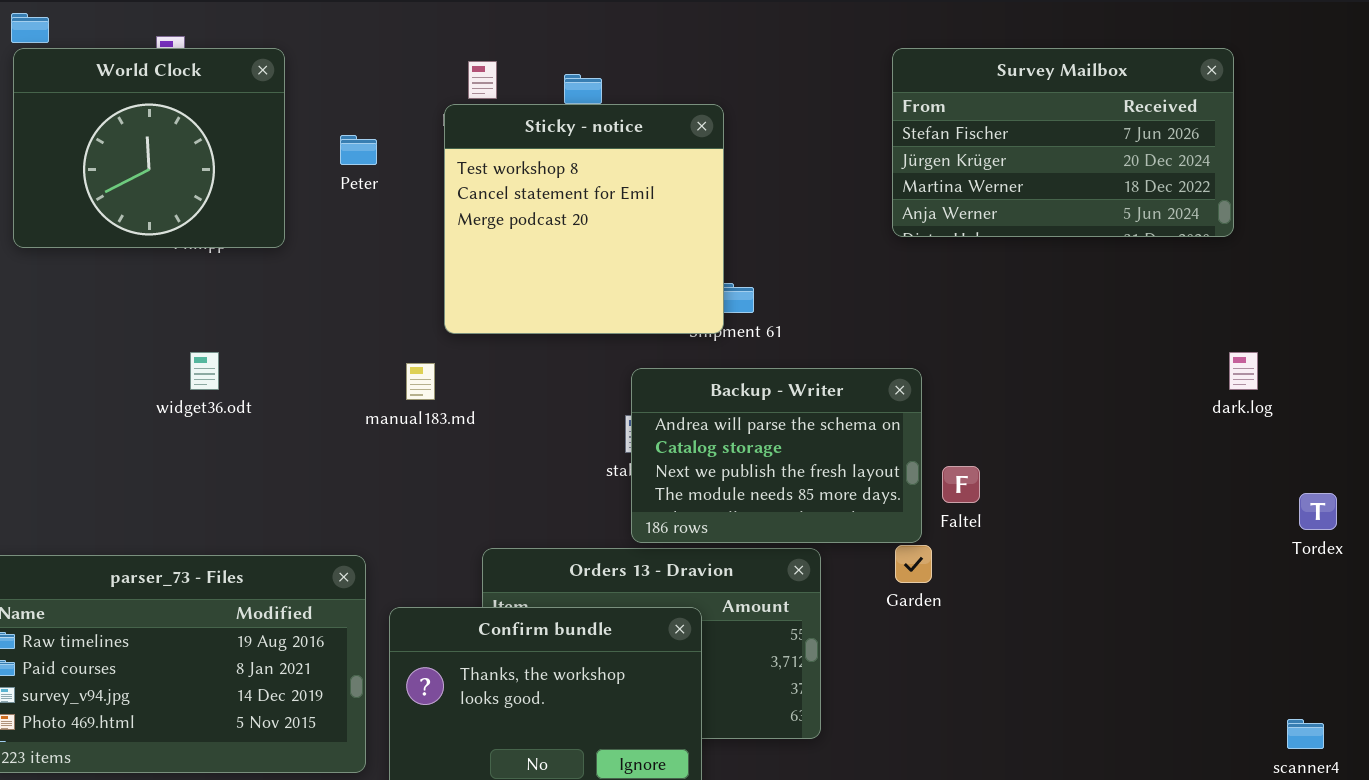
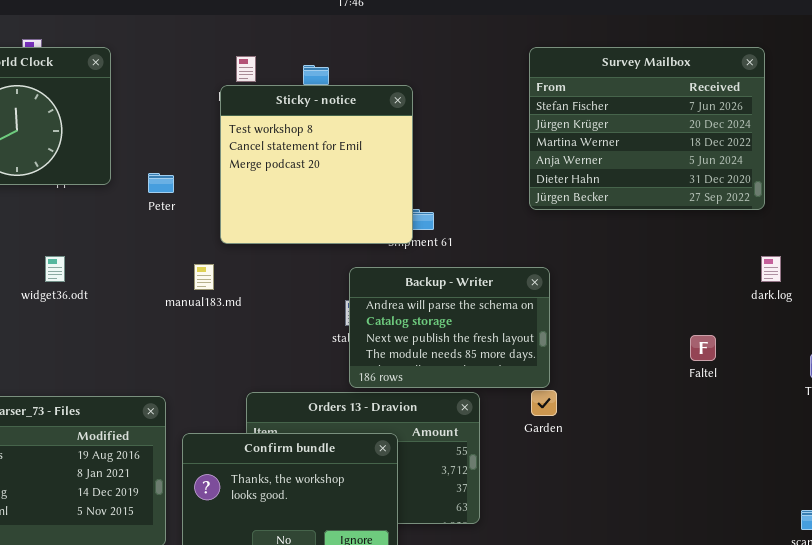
Survey Mailbox: [892,48,1234,237] -> [529,47,765,210], resized
Peter: [340,135,377,165] -> [148,173,174,193], moved
Faltel: [942,466,980,503] -> [690,335,716,361], moved

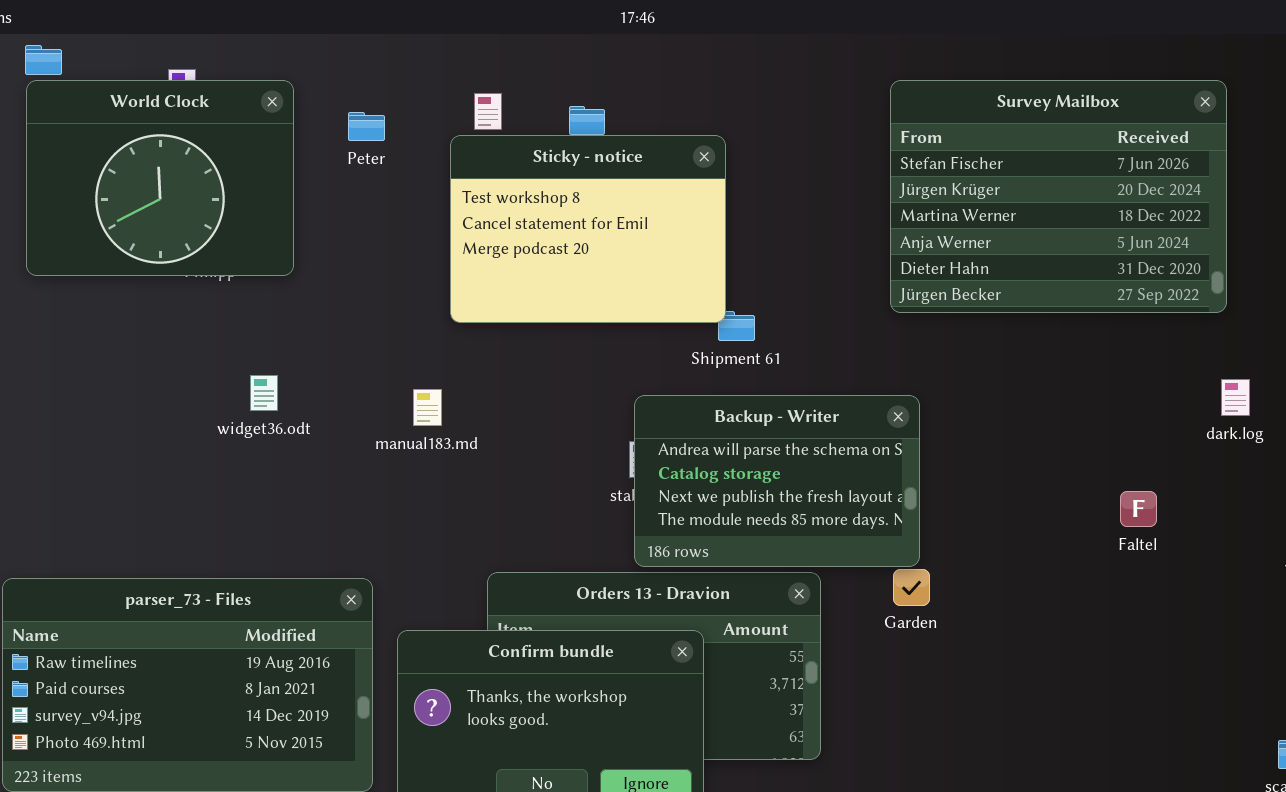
Sticky - notice: [220,85,413,244] -> [450,135,726,323], resized
Peter: [148,173,174,193] -> [348,112,385,141], moved
widget36.odt: [45,256,65,282] -> [250,375,278,411], moved

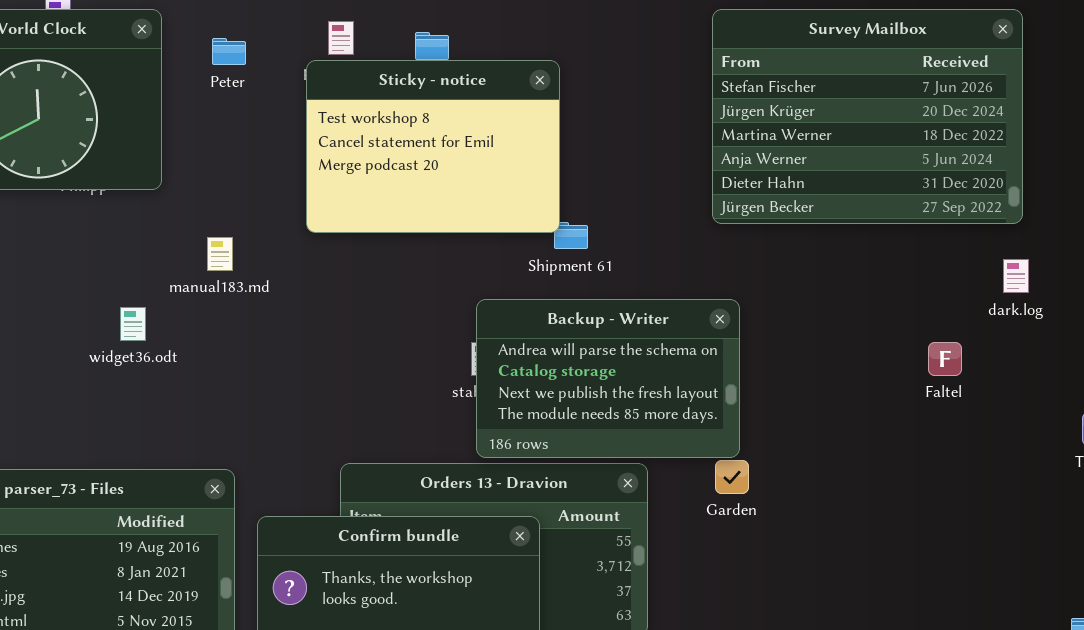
widget36.odt: [250,375,278,411] -> [120,307,146,341], moved
dark.log: [1221,379,1250,416] -> [1003,259,1029,293], moved
manual183.md: [413,389,442,426] -> [207,237,233,271], moved
Faltel: [1120,491,1157,527] -> [928,342,962,376], moved

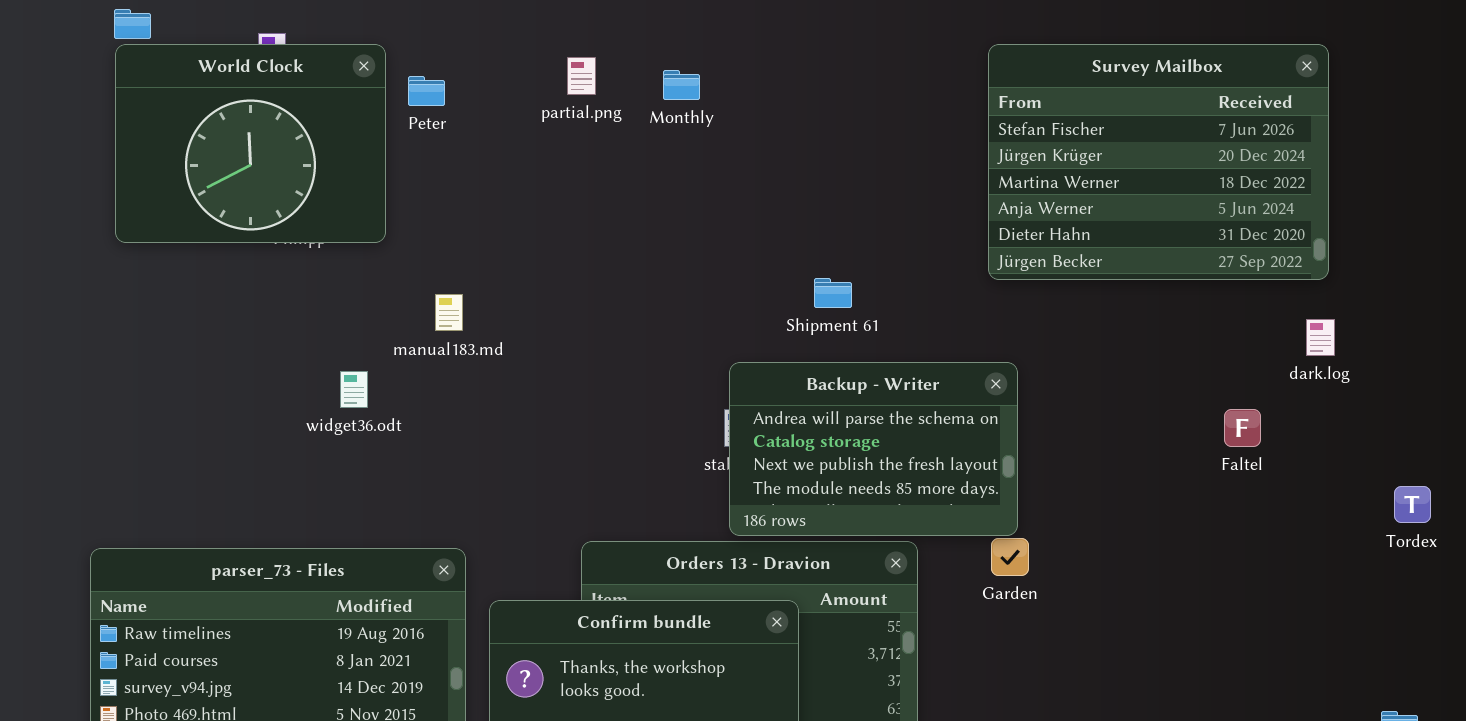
Peter: [212,38,246,65] -> [408,76,445,106], moved
Sticky - notice: [306,60,560,233] -> none, closed

